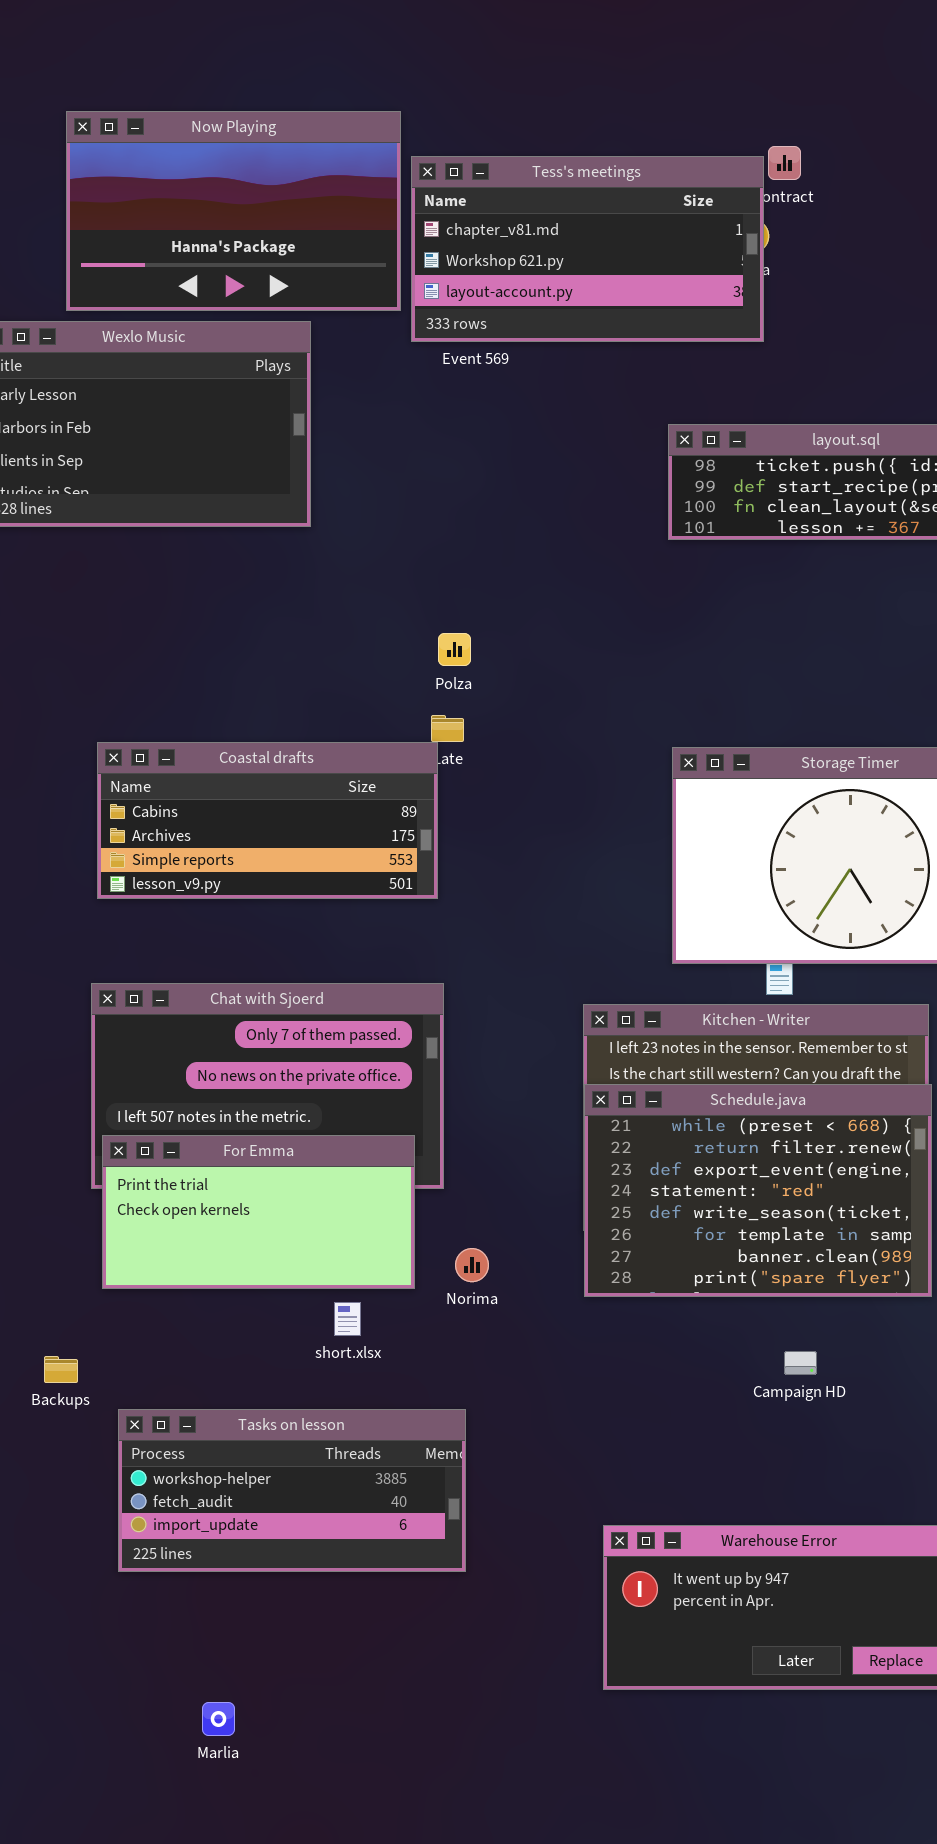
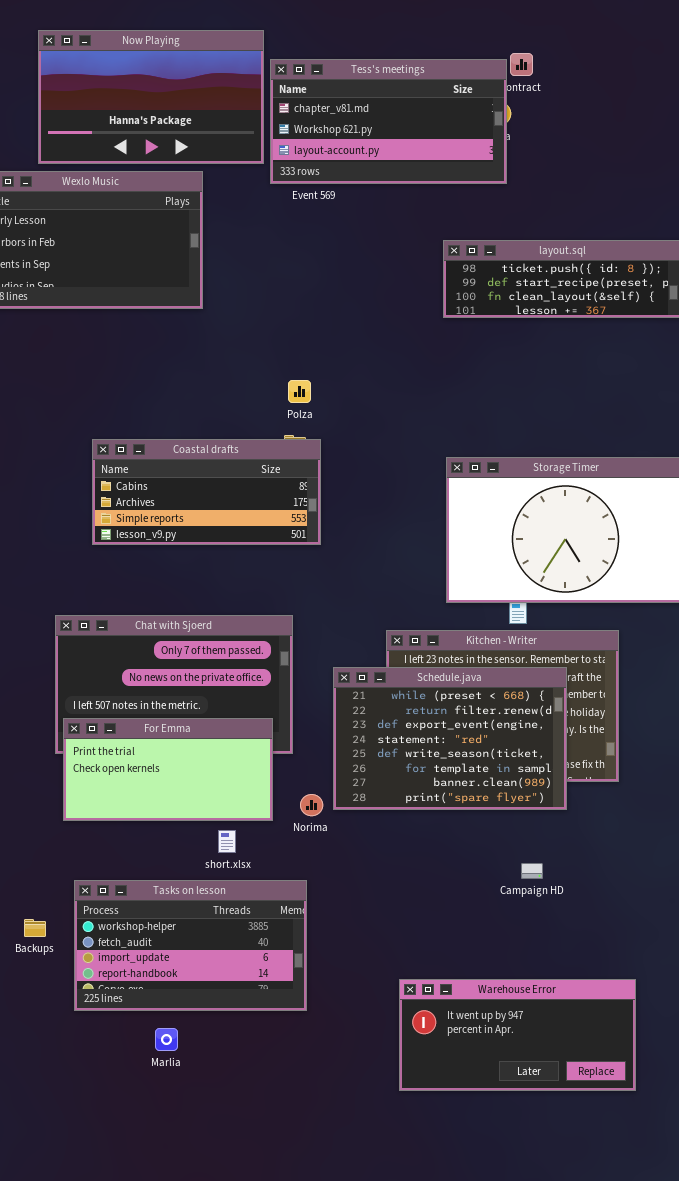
Coastal drafts: [97,742,438,899] -> [92,439,321,545], moved
Schedule.java: [584,1084,932,1297] -> [333,667,567,810], moved
Backups: [44,1356,78,1383] -> [24,919,46,937], moved
Tasks on lesson: [118,1409,466,1572] -> [74,880,307,1011], resized
Marlia: [202,1702,235,1736] -> [155,1028,178,1051], moved

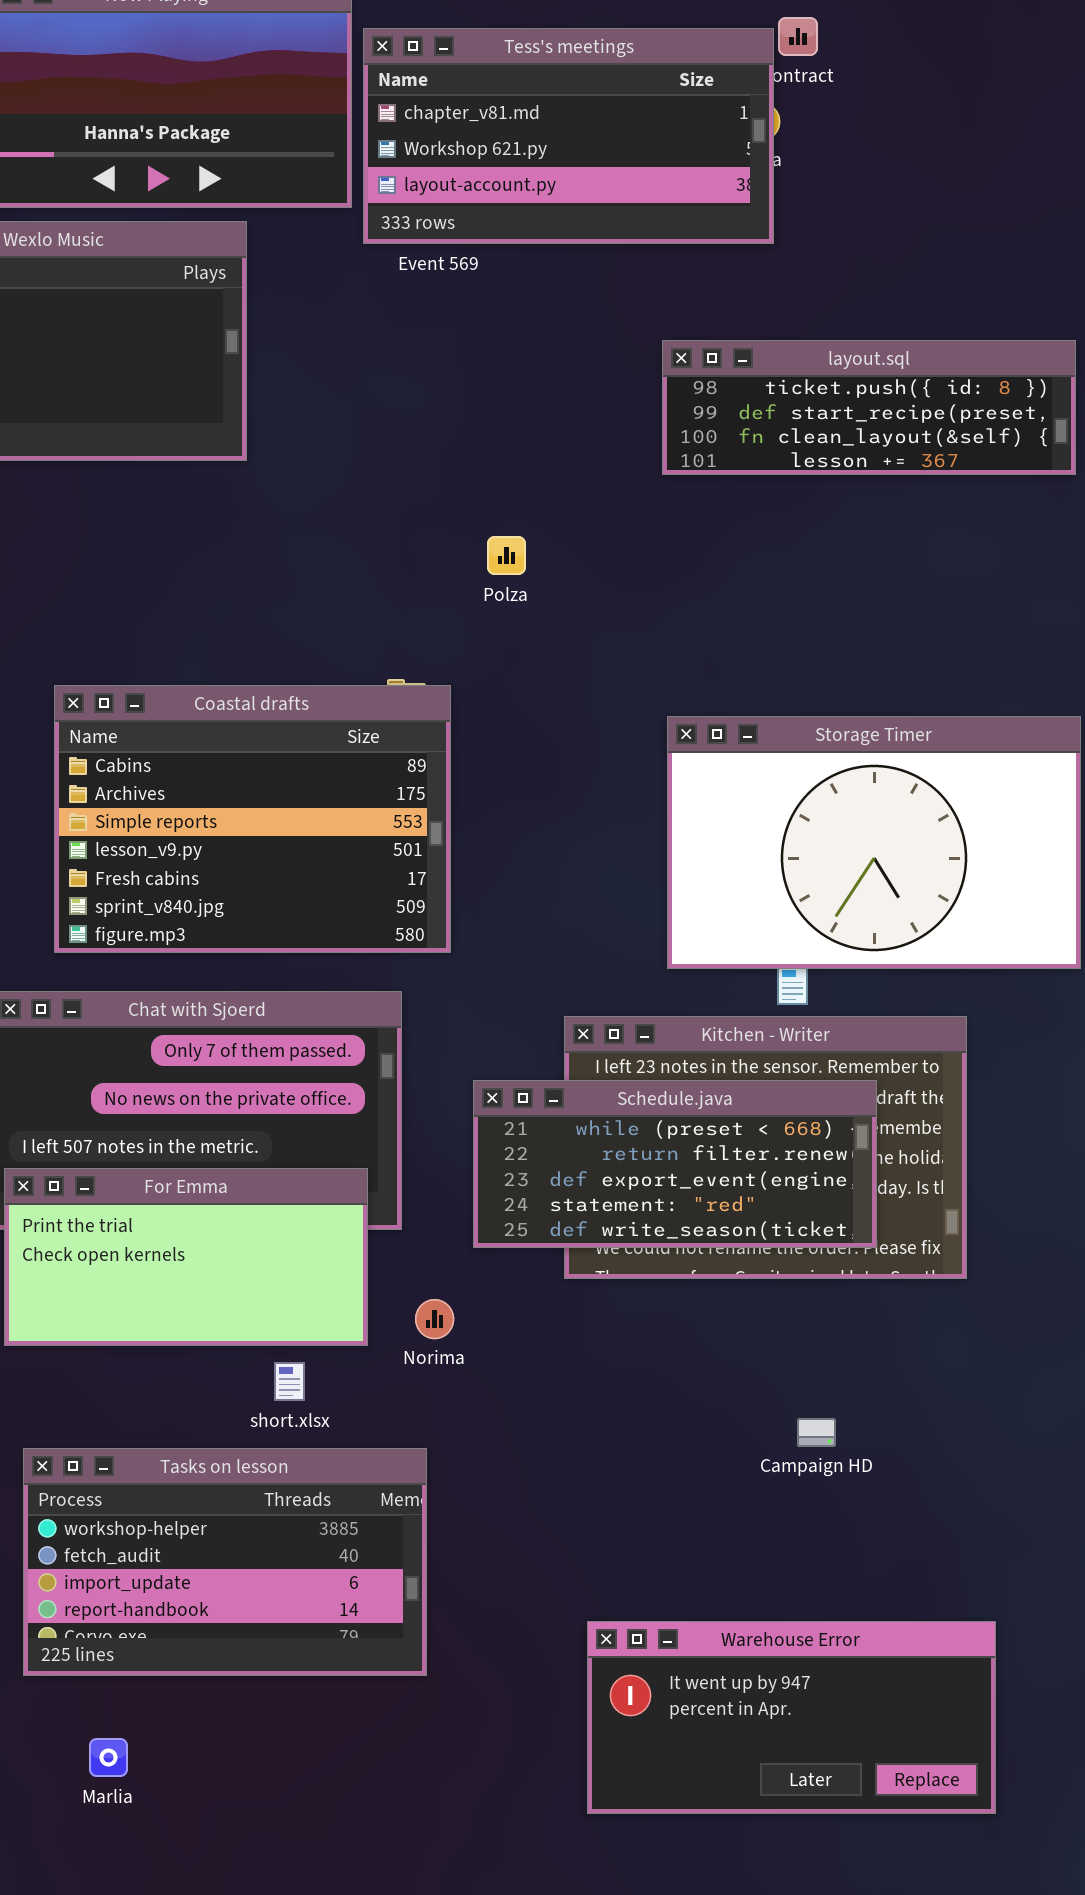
Polza: [288,380,311,403] -> [487,536,526,575], moved
Coastal drafts: [92,439,321,545] -> [54,685,451,953], resized
Schedule.java: [333,667,567,810] -> [473,1080,877,1248], resized
Marlia: [155,1028,178,1051] -> [89,1738,128,1777], moved

